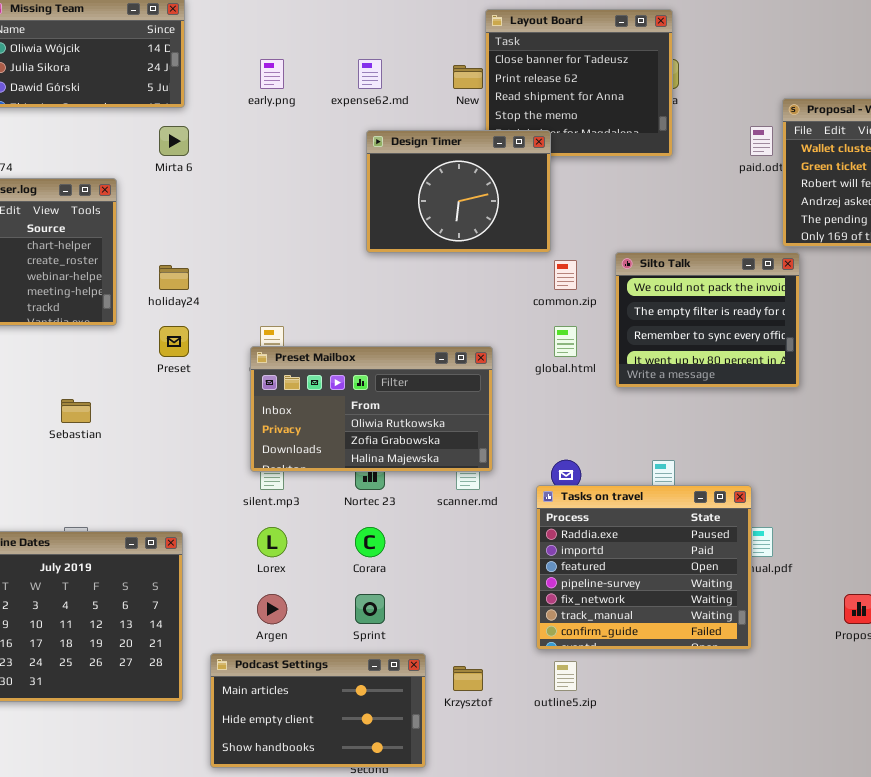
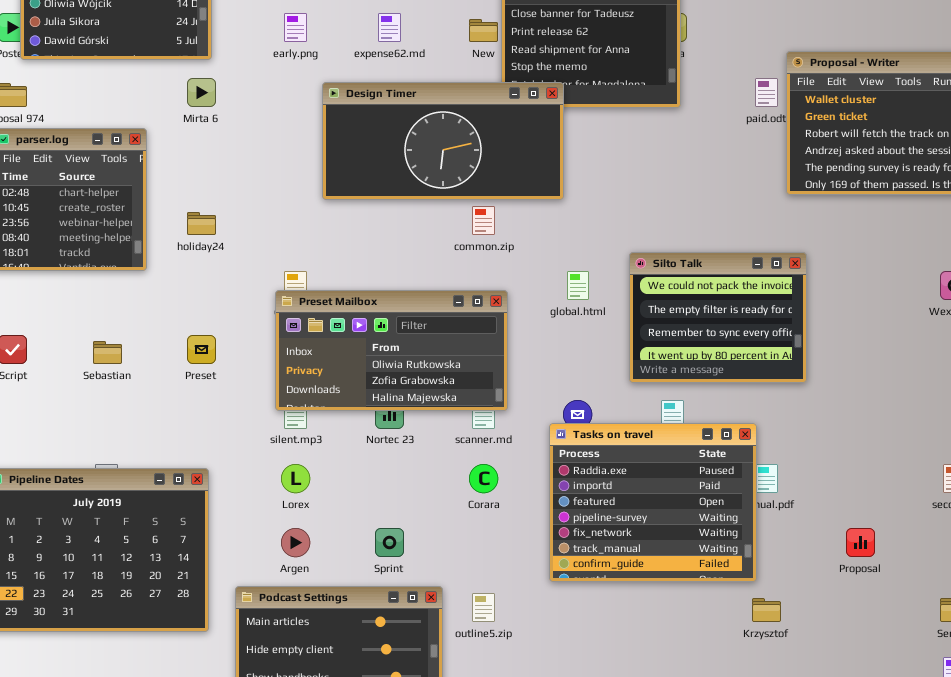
Design Timer: [366,130,551,253] -> [322,82,564,200], resized
Silto Talk: [615,252,800,388] -> [629,252,807,383], moved
common.zip: [554,260,577,290] -> [472,206,495,235], moved
Preset: [159,326,189,357] -> [187,335,216,364], moved
Corara: [355,527,385,557] -> [469,464,498,493], moved
outline5.zip: [554,661,577,691] -> [472,593,495,622], moved
Krzysztof: [453,666,483,691] -> [752,598,781,622], moved

